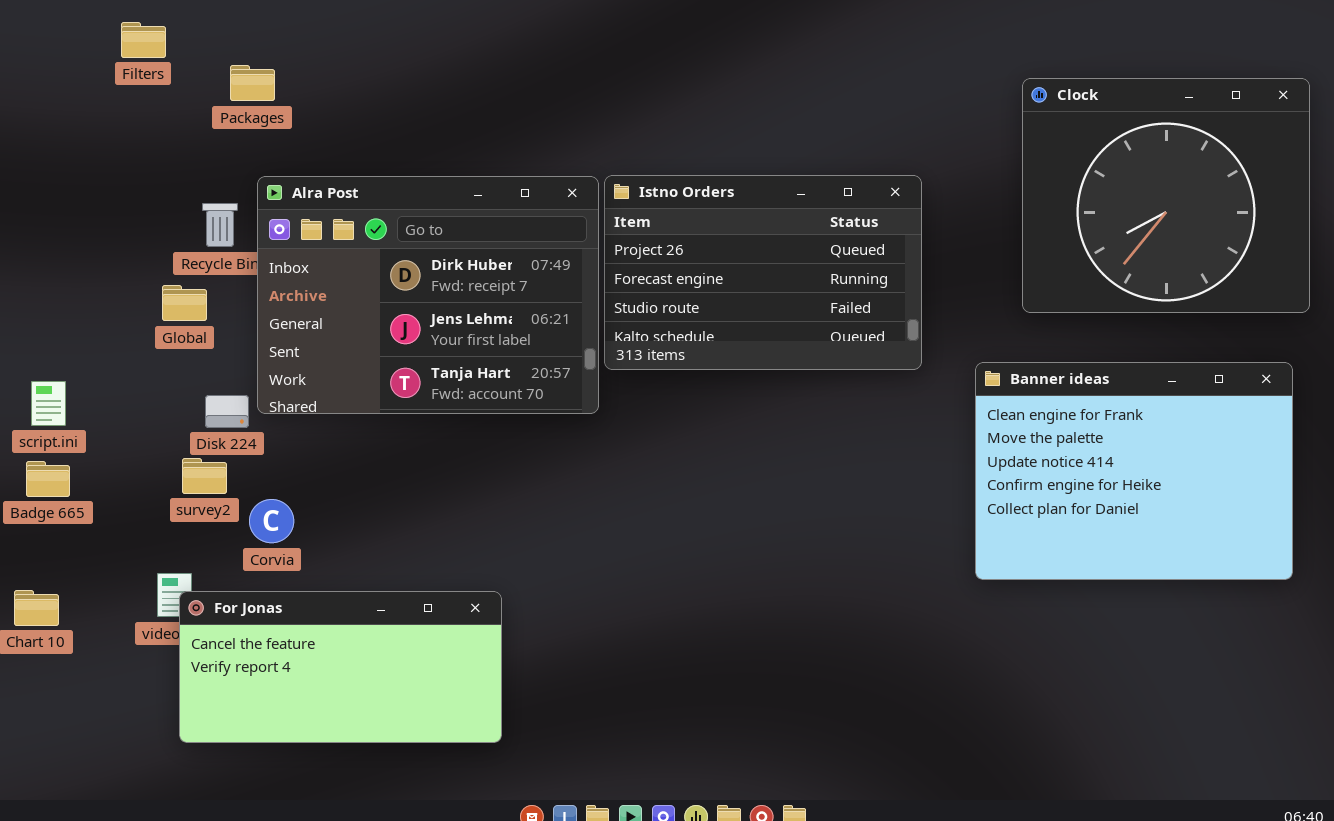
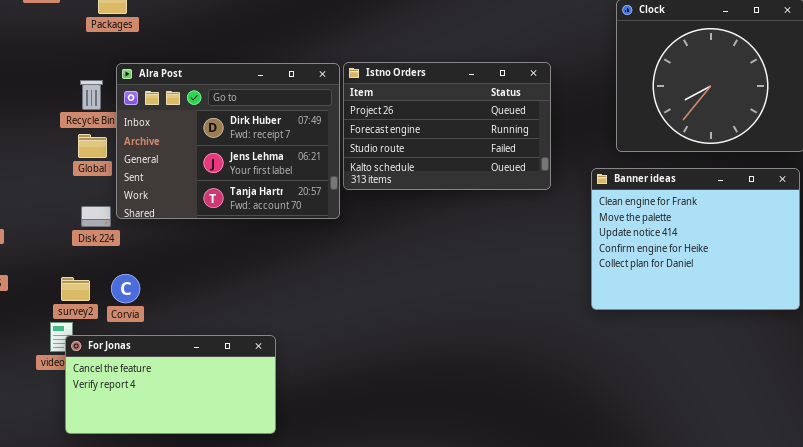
Global: [162,285,207,321] -> [78,134,107,158], moved
Banner ideas: [975,362,1293,580] -> [591,168,800,310], moved
survey2: [182,458,227,494] -> [61,277,90,301], moved

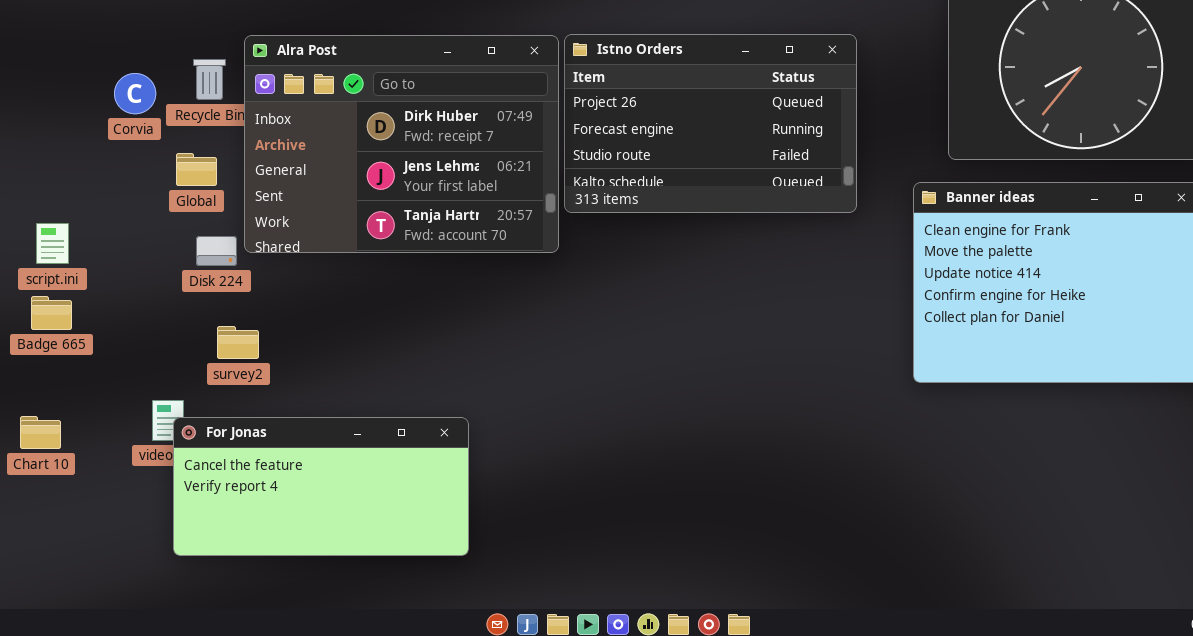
Global: [78,134,107,158] -> [176,153,217,186], moved
Corvia: [111,274,140,303] -> [114,73,156,114], moved
survey2: [61,277,90,301] -> [217,326,259,359], moved

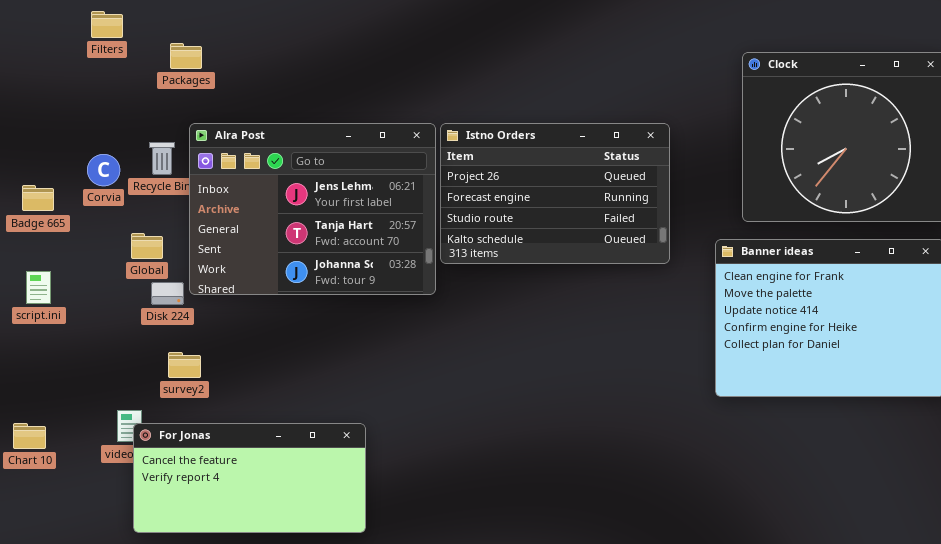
Alra Post: [244,35,559,253] -> [189,123,436,295], scrolled down 1 row
Global: [176,153,217,186] -> [131,233,163,259], moved
Badge 665: [31,296,72,330] -> [22,185,54,211], moved

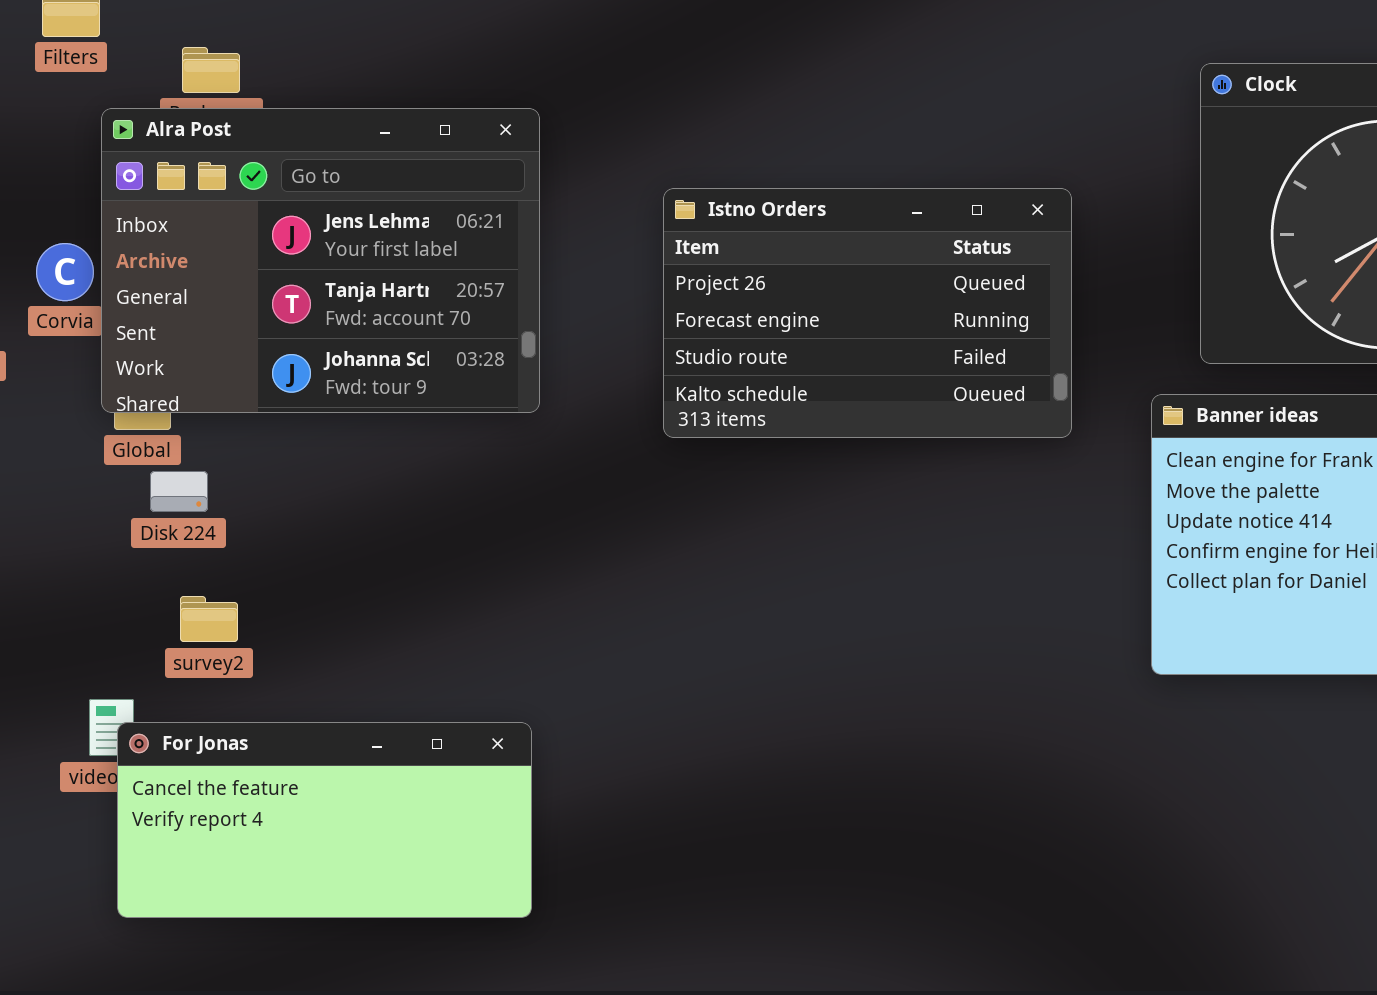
Alra Post: [189,123,436,295] -> [101,108,540,413], moved

